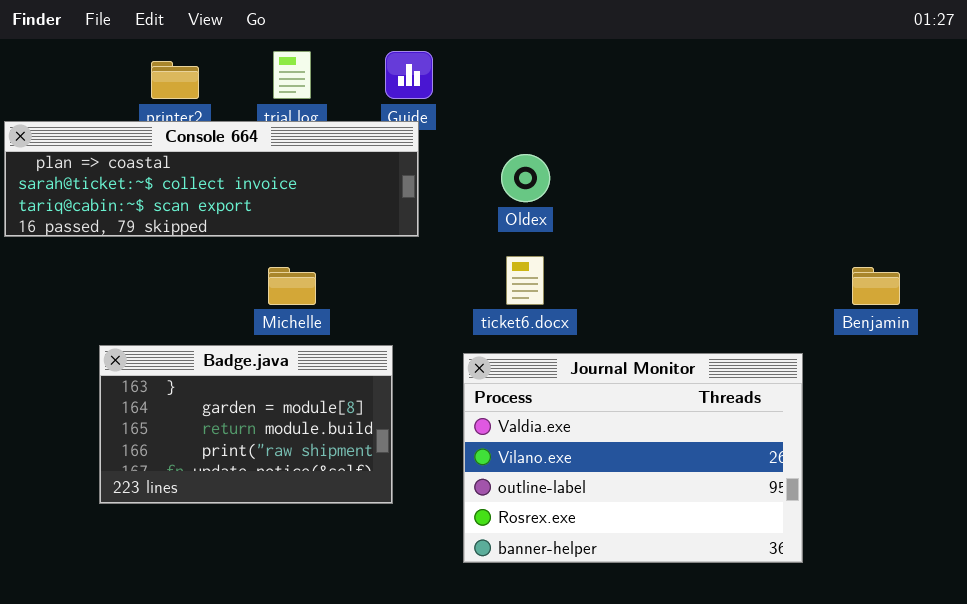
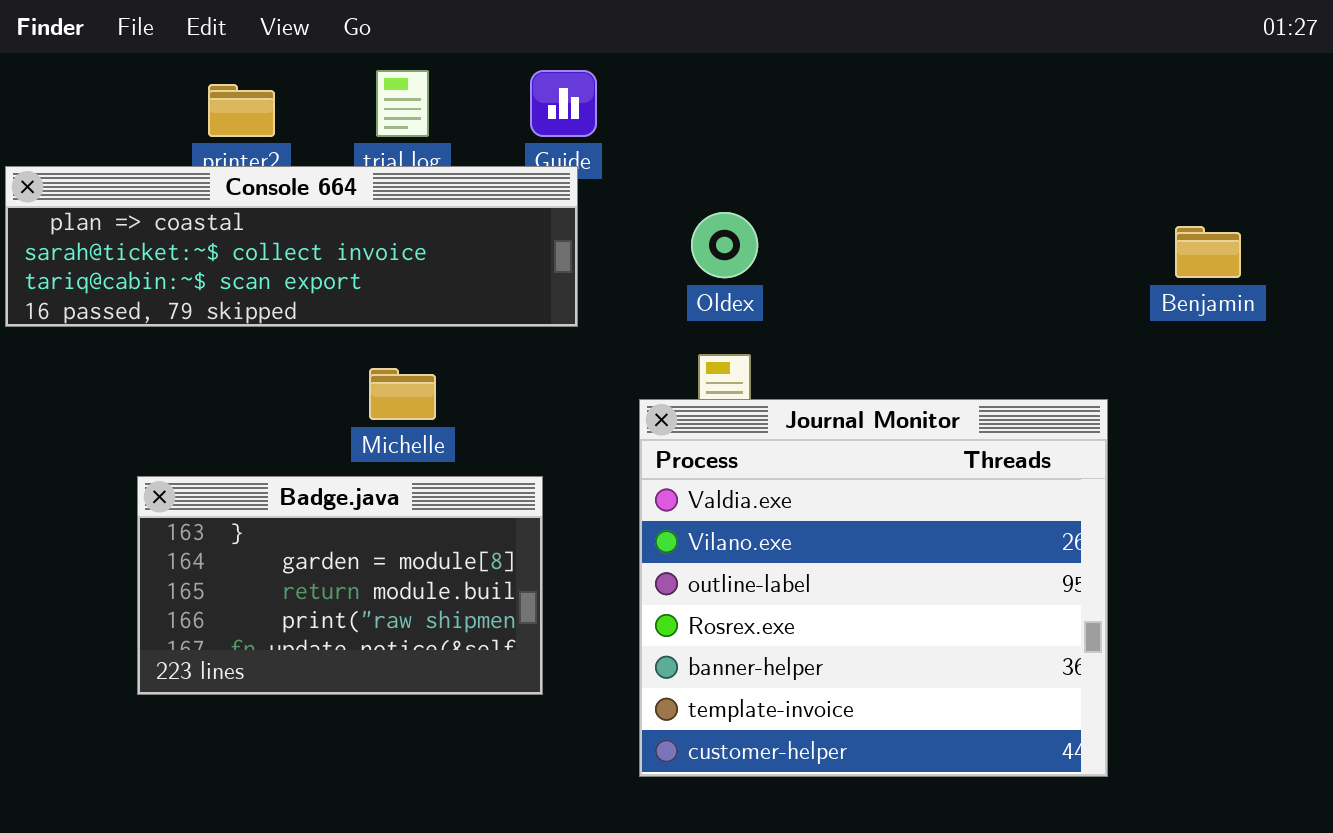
Benjamin: [852,267,900,305] -> [1175,226,1241,278], moved
Journal Monitor: [463,353,803,563] -> [639,399,1108,777], resized

